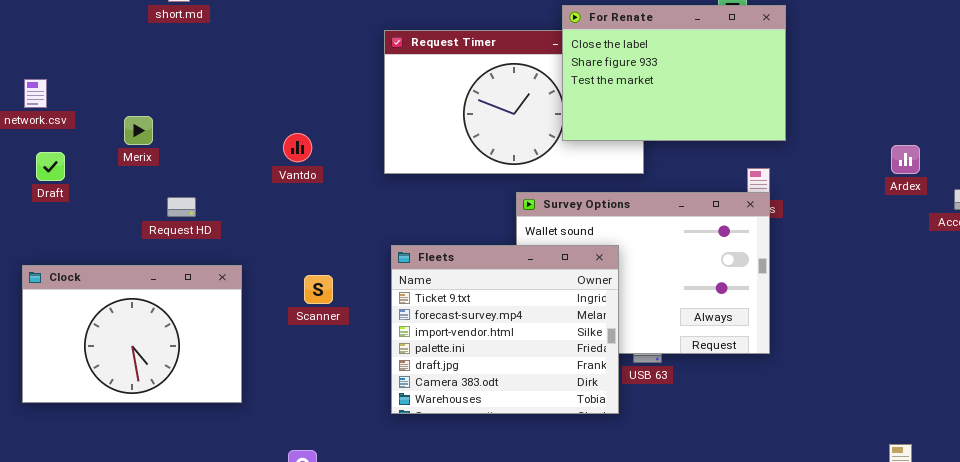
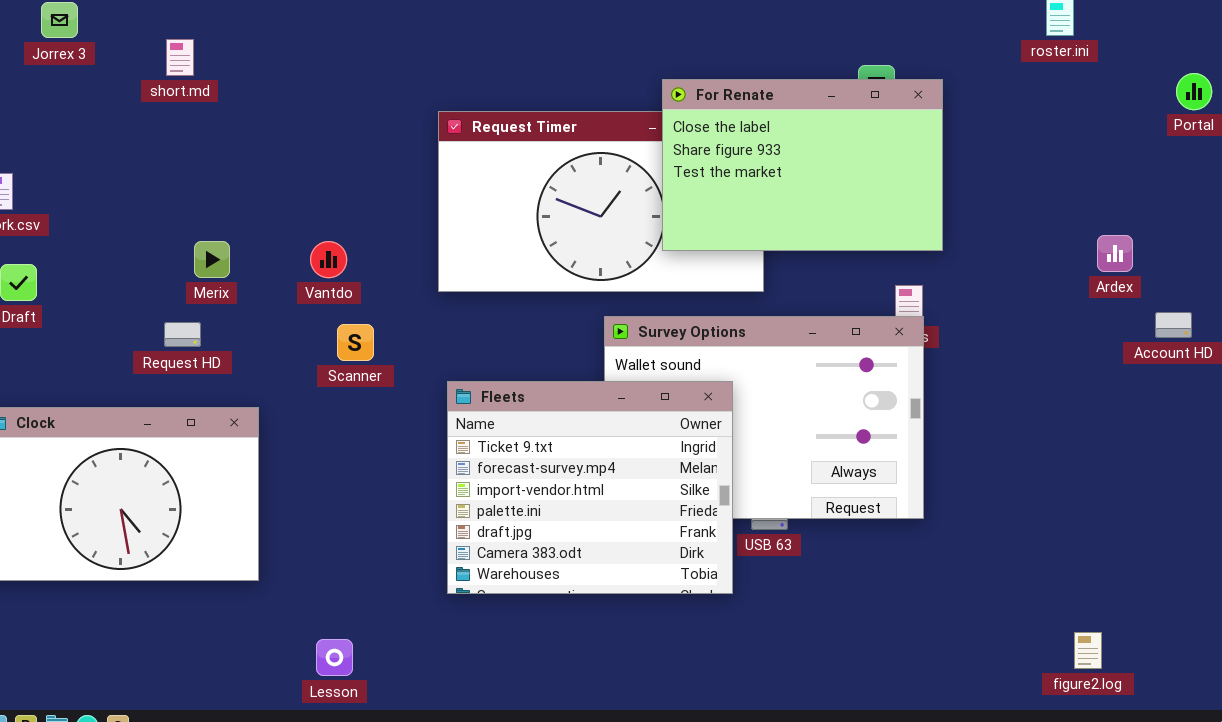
Merix: [124,116,153,145] -> [194,241,230,278], moved
Ardex: [891,145,920,174] -> [1097,235,1133,272], moved
Scanner: [304,275,333,304] -> [337,324,374,361], moved

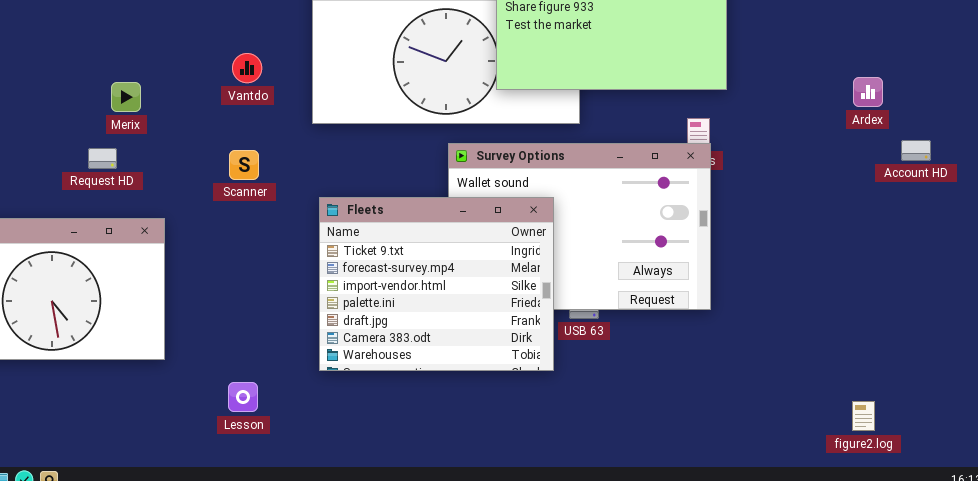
Vantdo: [310,241,347,278] -> [232,53,262,83], moved
figure2.log: [1074,632,1102,669] -> [852,401,875,431], moved
Lesson: [316,639,353,676] -> [228,382,258,412], moved

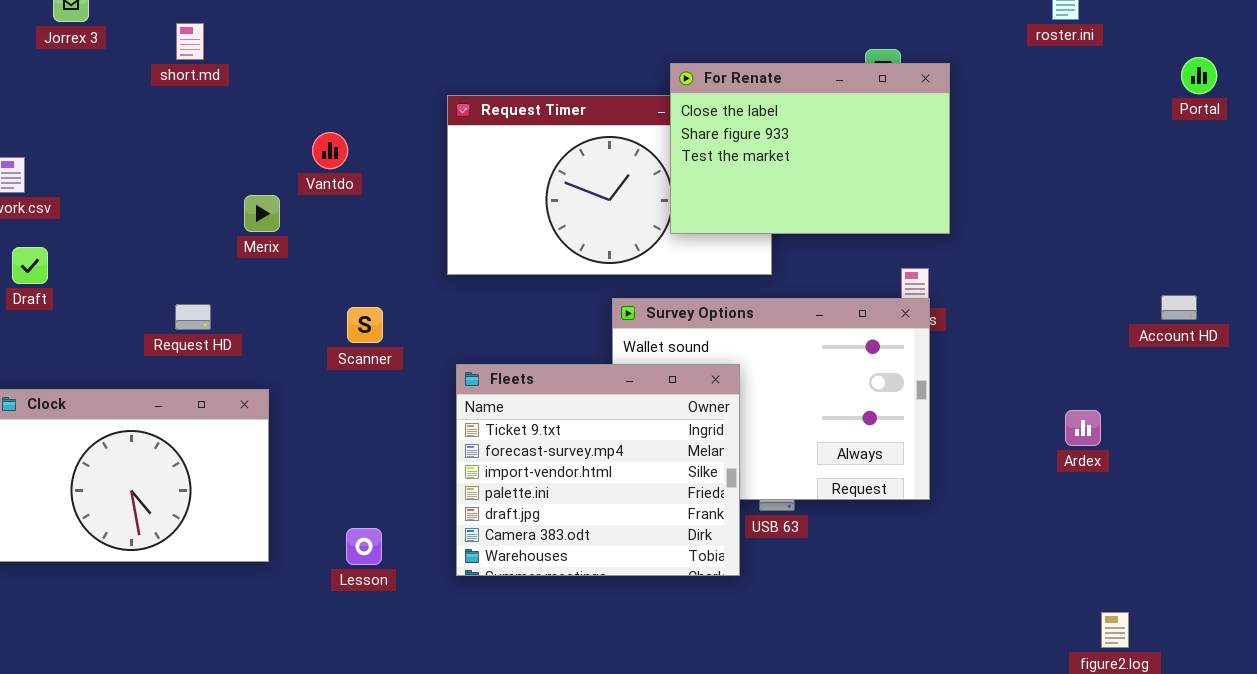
Vantdo: [232,53,262,83] -> [312,132,348,169], moved
Ardex: [853,77,883,107] -> [1065,410,1101,446], moved
Merix: [111,82,141,112] -> [244,195,280,232], moved
Lesson: [228,382,258,412] -> [346,528,382,565], moved

